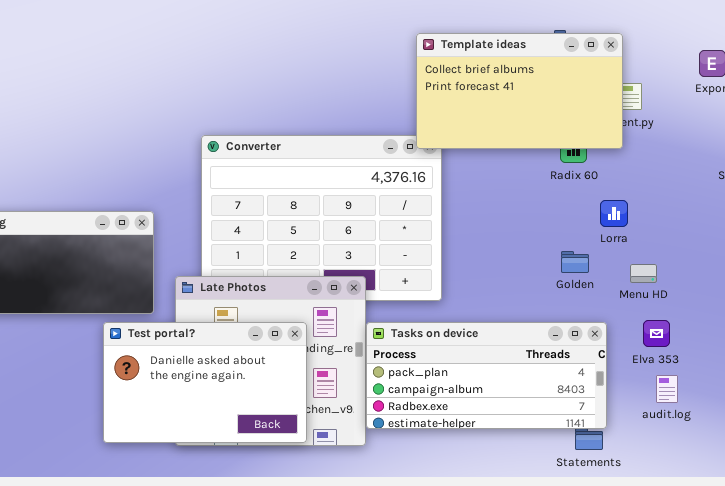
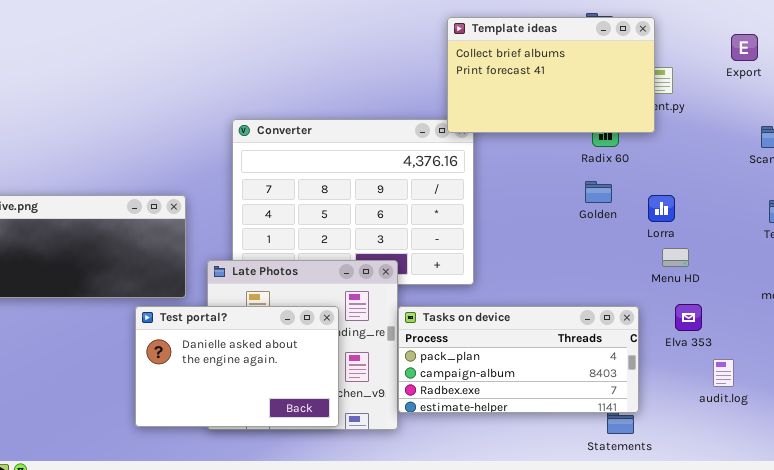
Lorra: [600,200,628,227] -> [648,195,675,222], moved
Golden: [561,251,589,273] -> [585,181,612,203], moved
audit.log: [656,375,678,403] -> [713,359,734,387], moved

